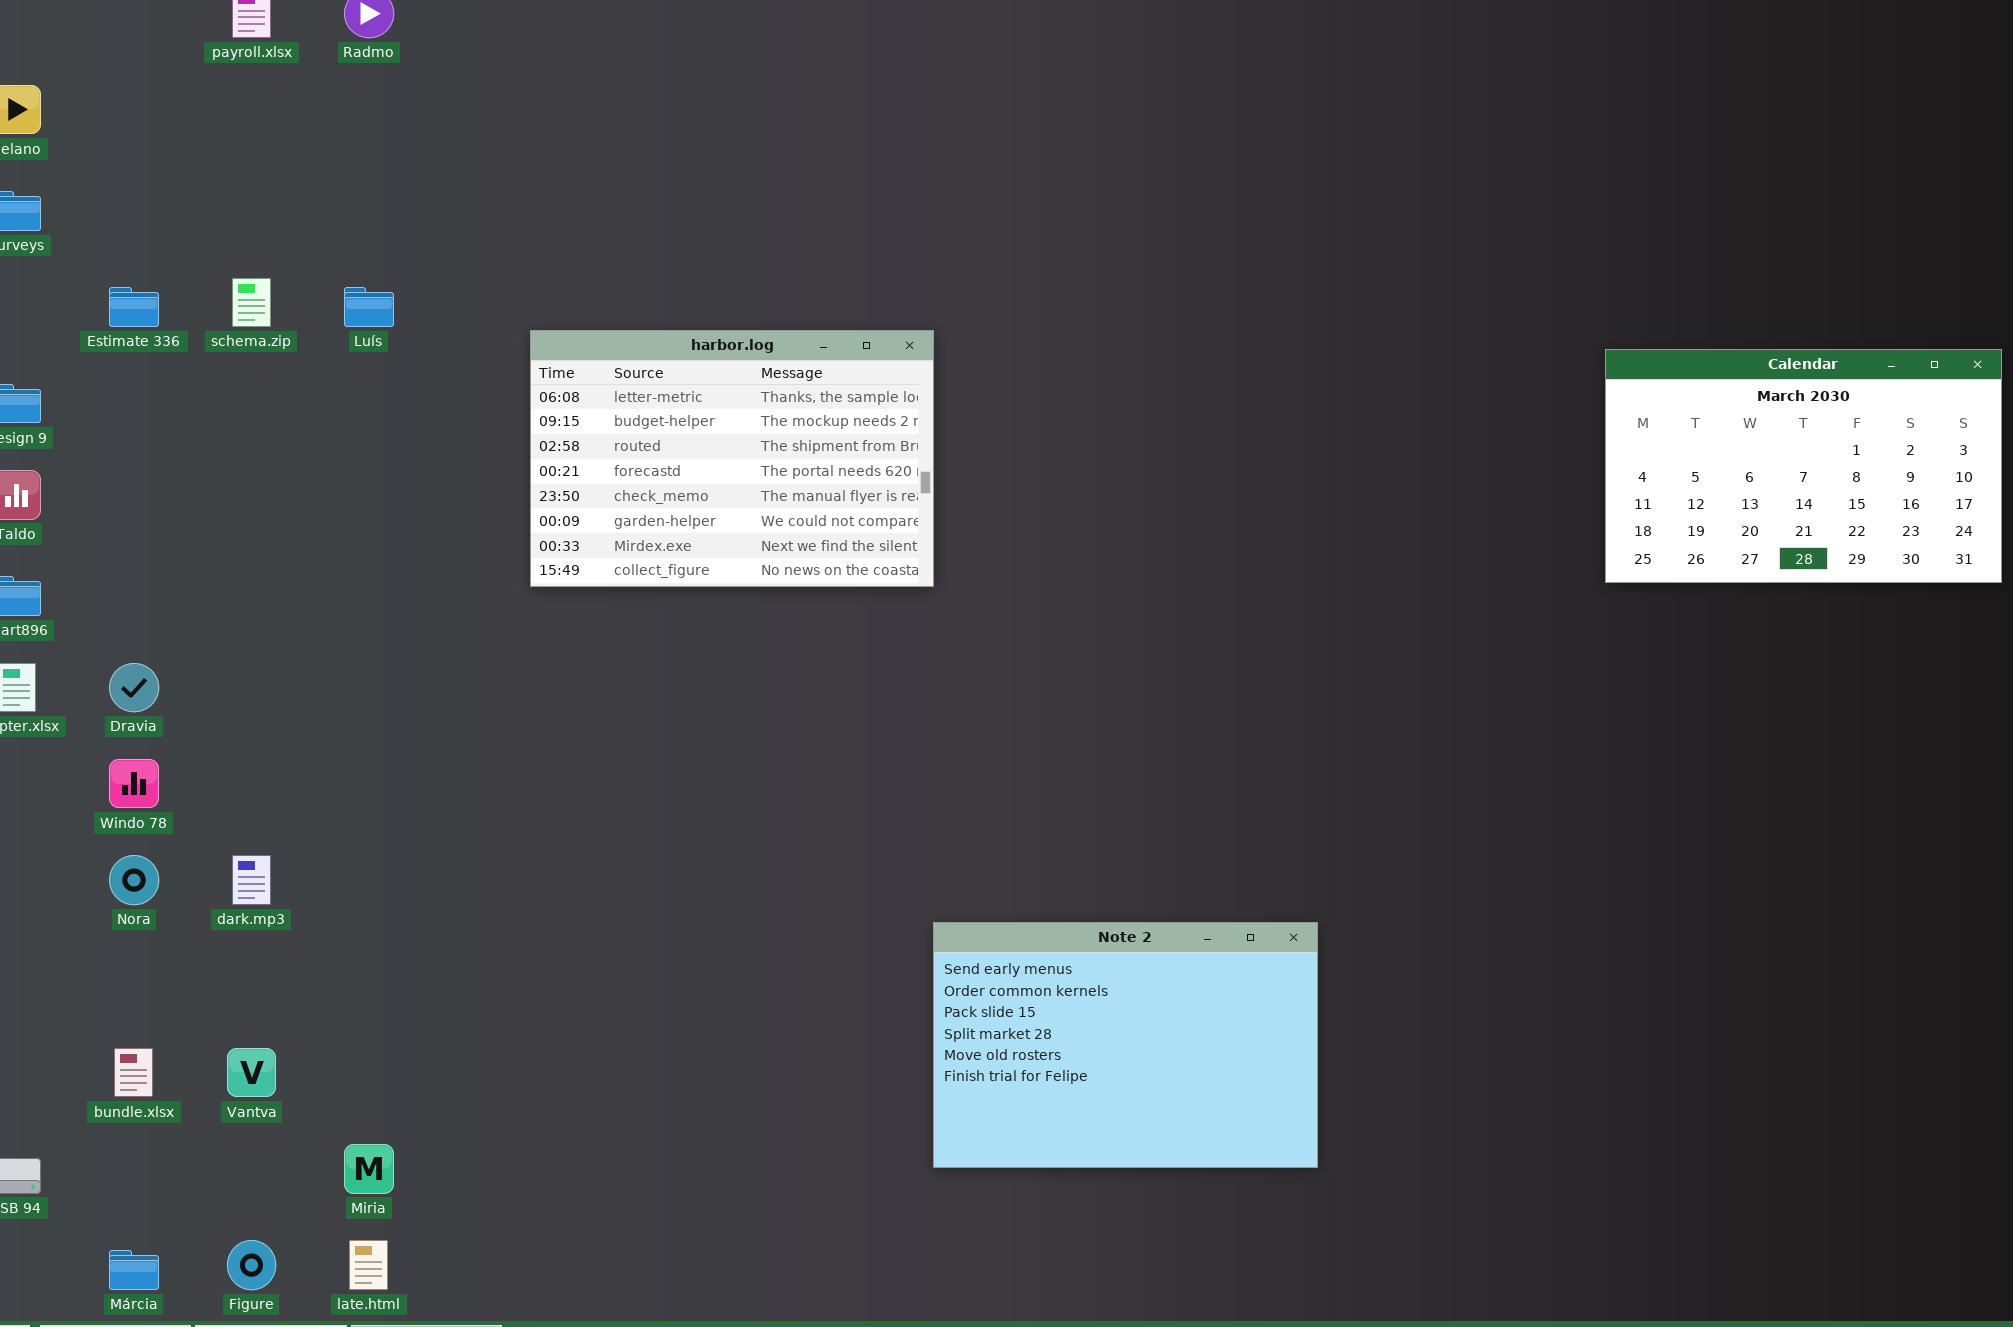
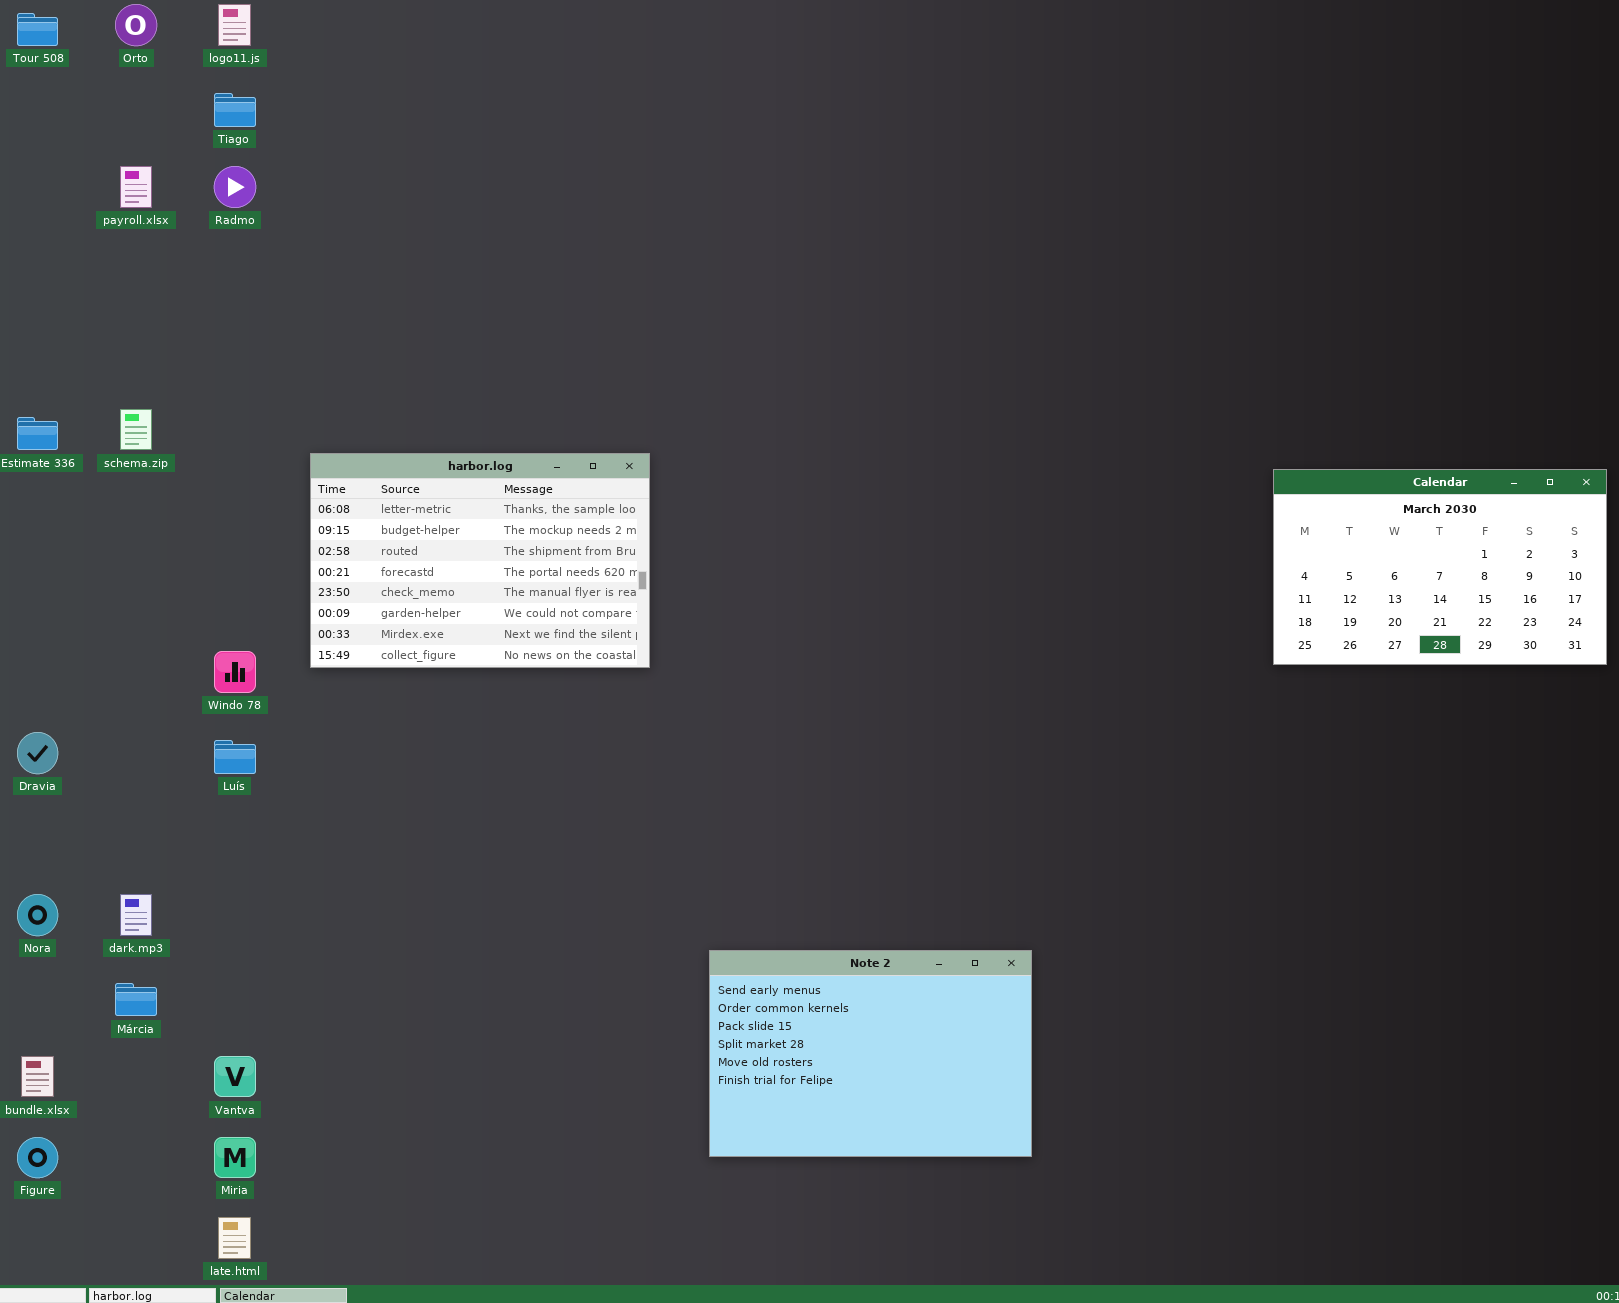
Luís: [344,287,394,327] -> [214,740,256,774], moved
harbor.log: [530,330,934,587] -> [310,453,650,668], moved
Windo 78: [109,759,159,808] -> [214,651,256,693], moved
Vantva: [227,1048,276,1097] -> [214,1056,256,1097], moved
Figure: [227,1240,276,1290] -> [17,1137,58,1178], moved
Márcia: [109,1250,159,1290] -> [115,983,157,1016], moved

